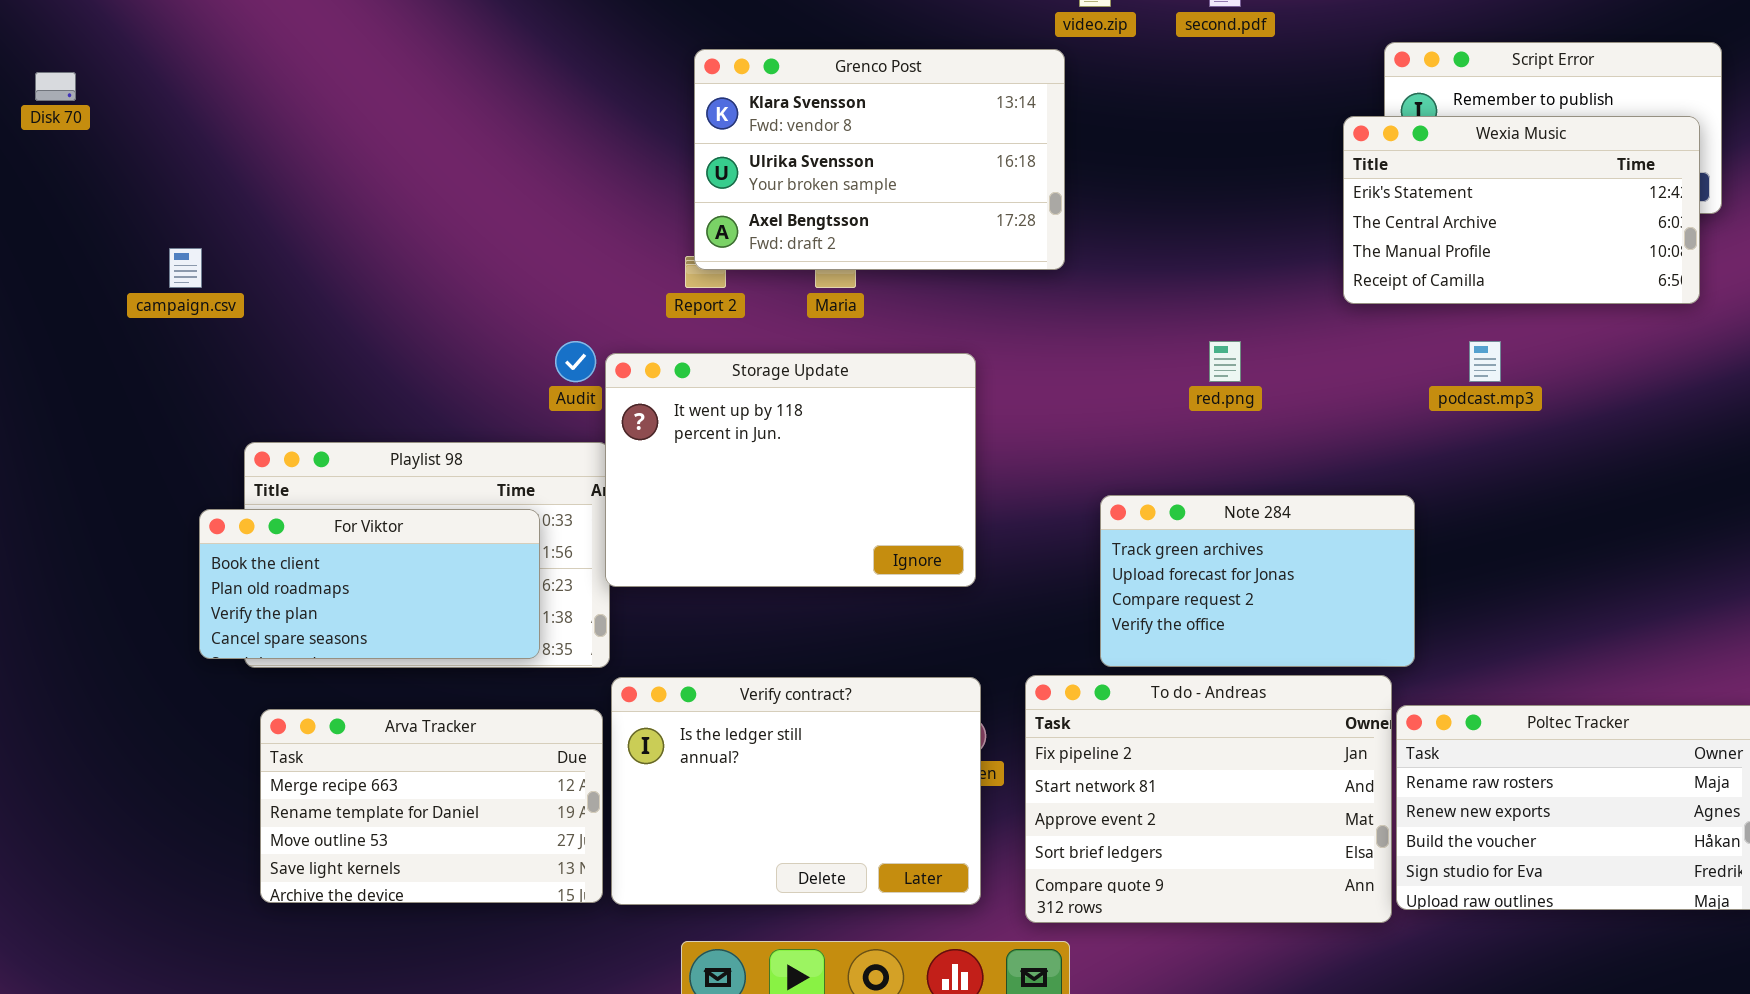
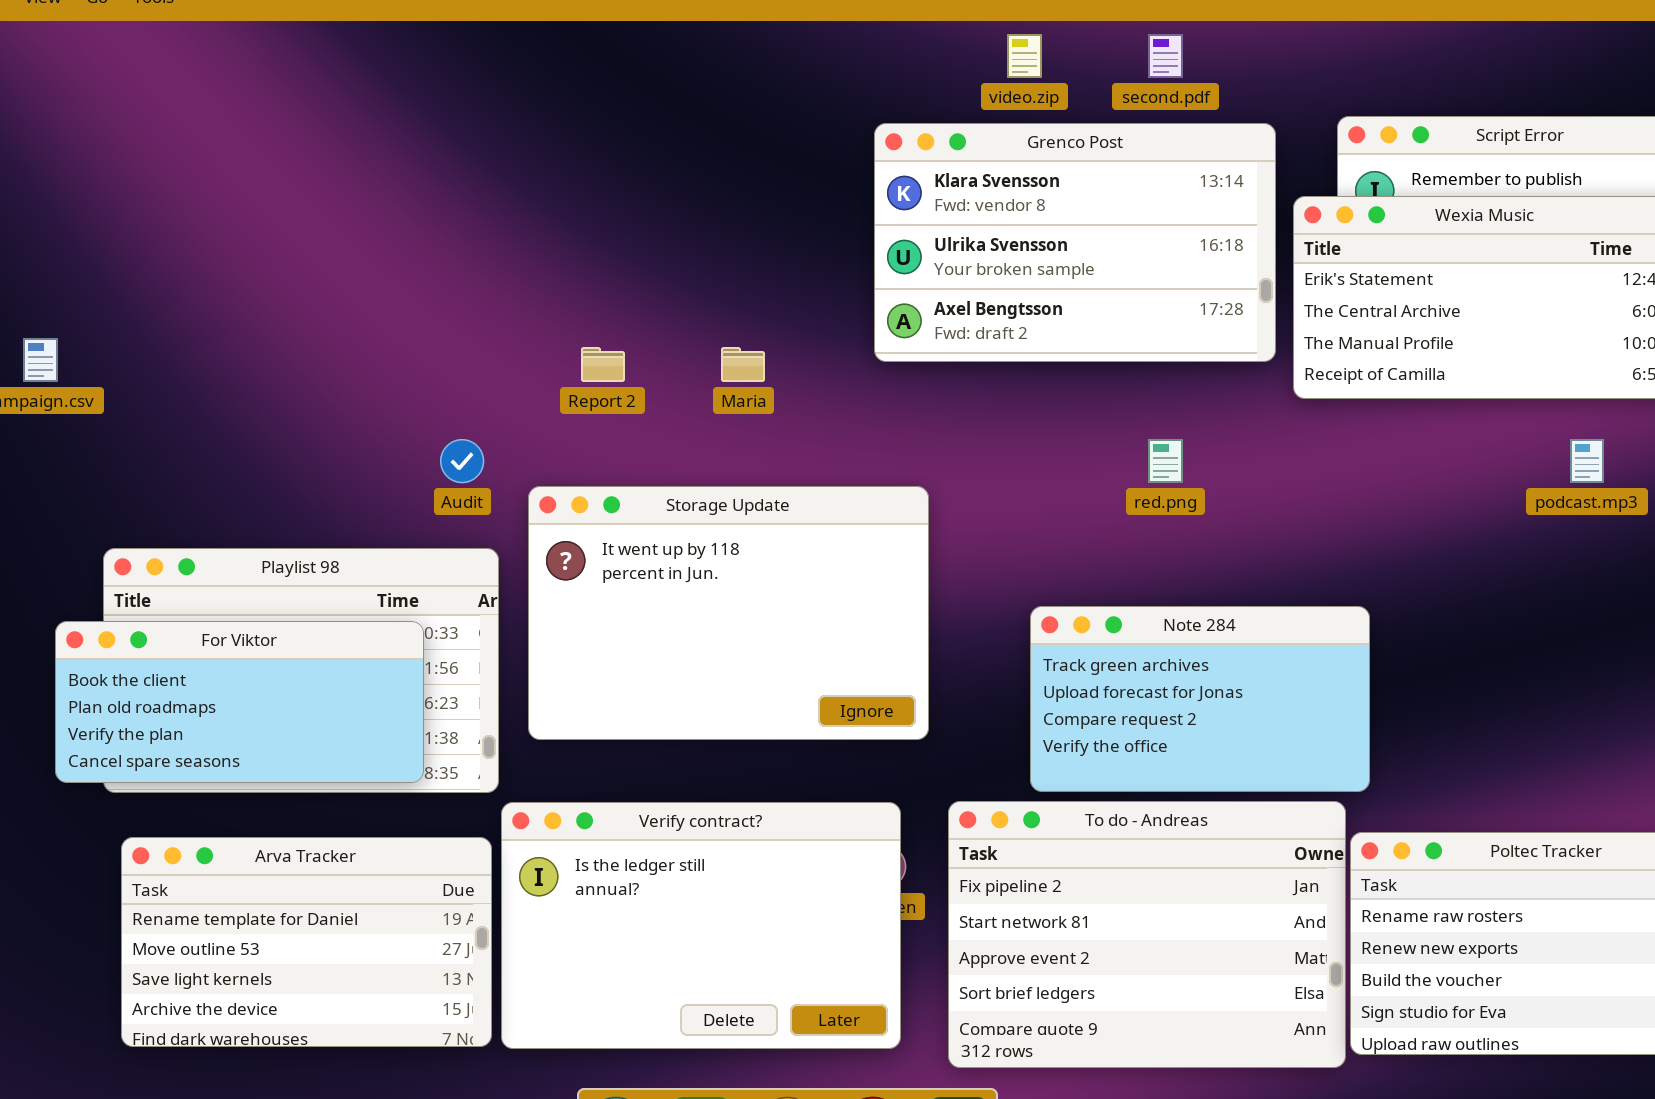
Grenco Post: [694,49,1065,270] -> [874,123,1276,362], moved
podcast.mp3: [1469,341,1501,382] -> [1570,439,1604,483], moved
Storage Update: [605,353,976,587] -> [528,486,929,740], moved
Arva Tracker: [260,709,603,903] -> [121,837,492,1047], scrolled down 1 row

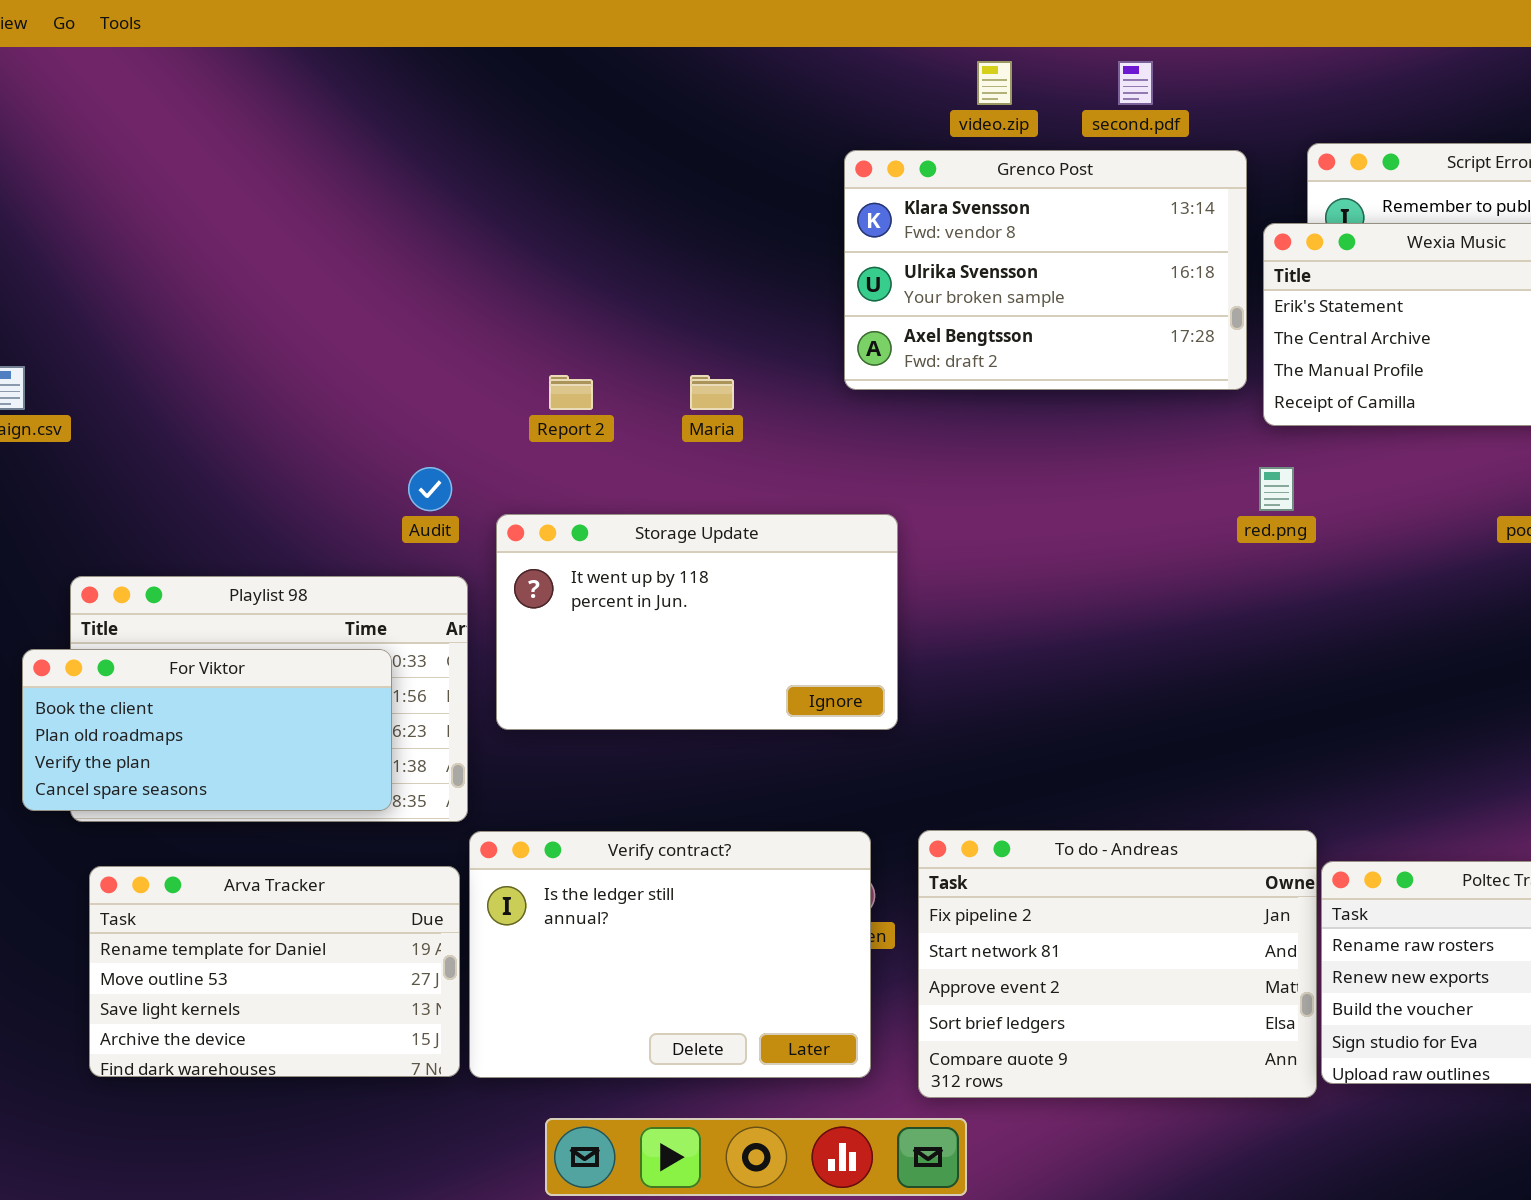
red.png: [1148,439,1183,483] -> [1259,467,1294,511], moved
Storage Update: [528,486,929,740] -> [496,514,898,730], resized
Note 284: [1030,606,1370,792] -> none, closed

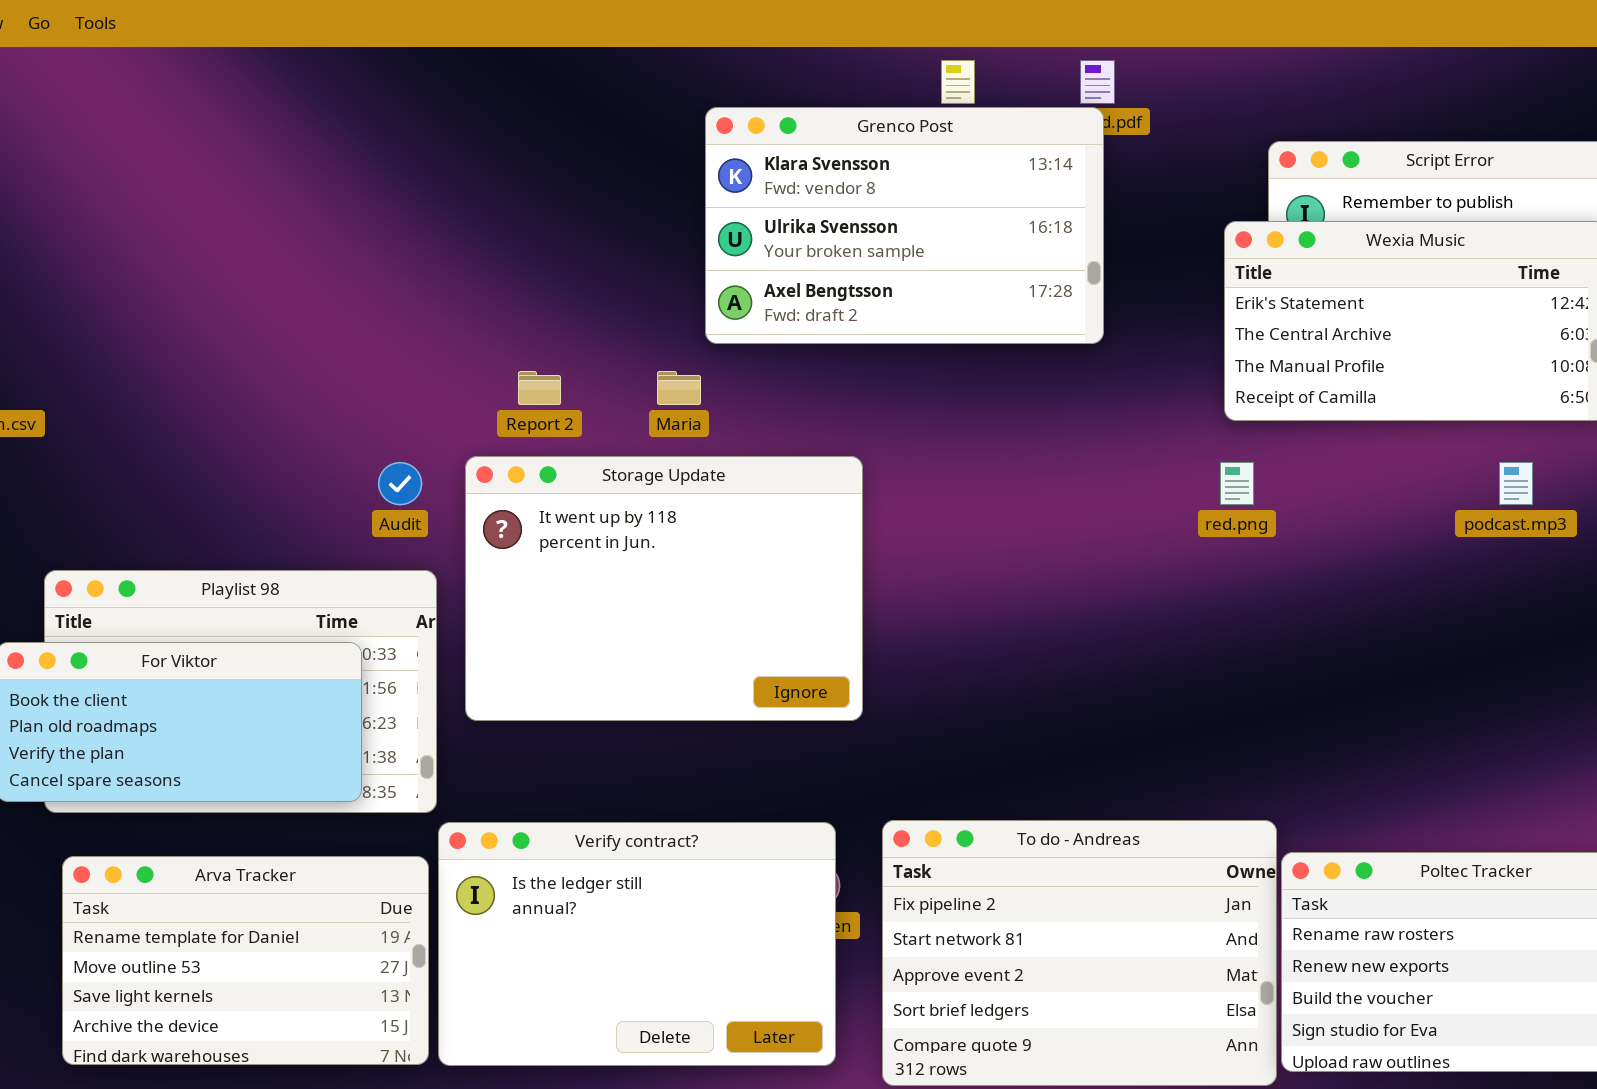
Grenco Post: [844,150,1247,390] -> [705,107,1104,344], moved
Storage Update: [496,514,898,730] -> [465,456,863,721], resized

